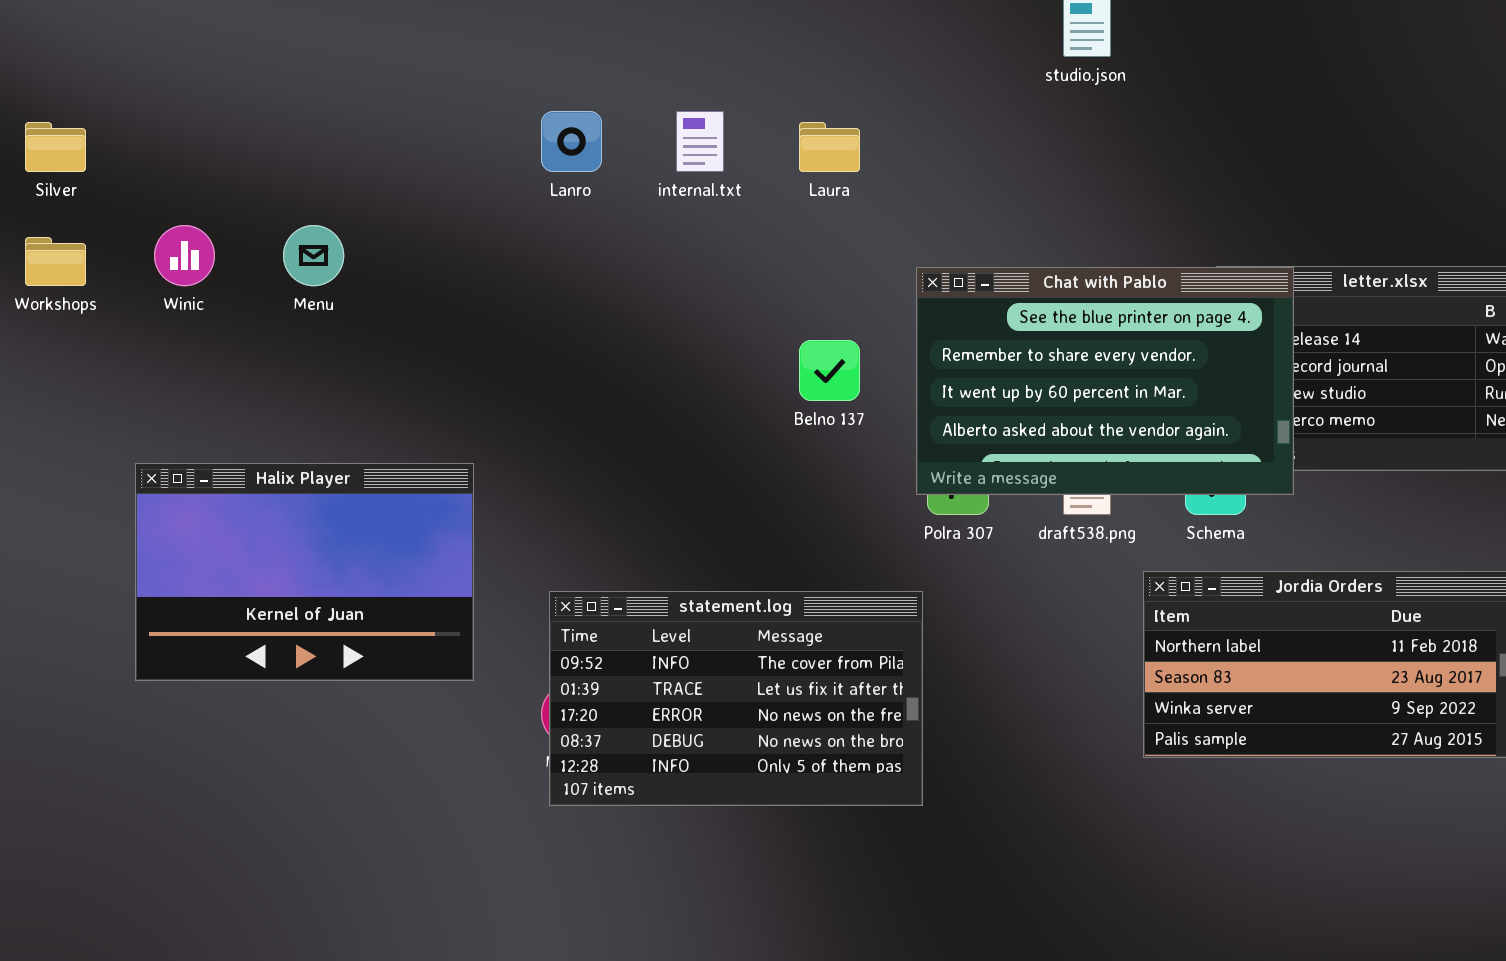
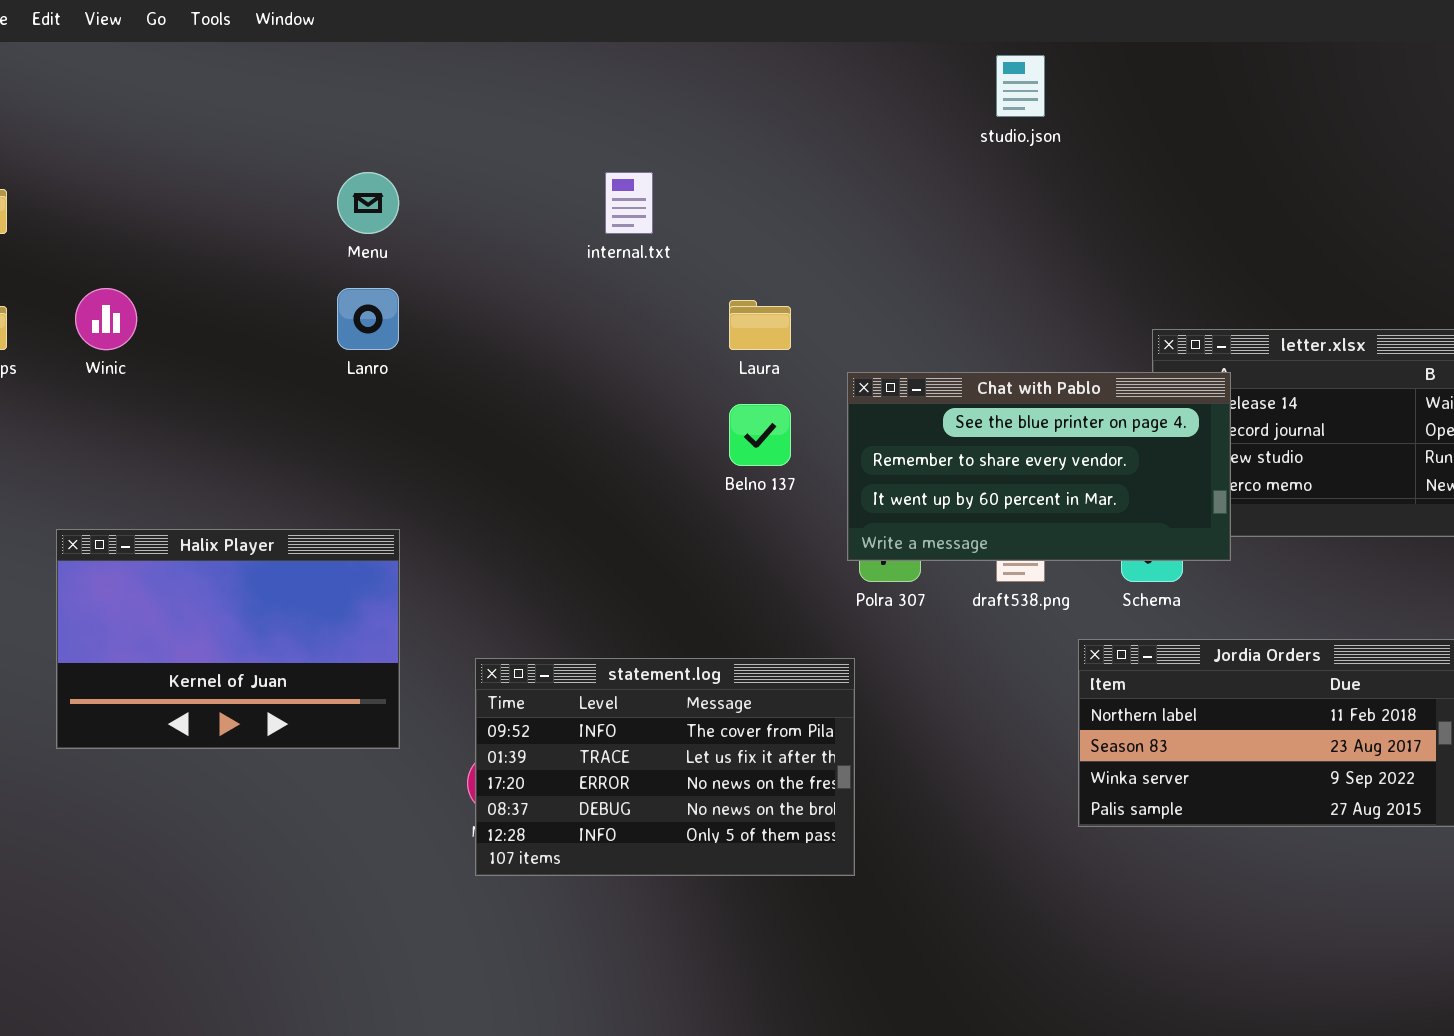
Lanro: [541,111,602,172] -> [337,288,399,350], moved
Laura: [799,122,860,172] -> [729,300,791,350], moved
Menu: [283,225,344,286] -> [337,172,399,234], moved
Chat with Pablo: [916,267,1294,495] -> [847,372,1231,561], resized

